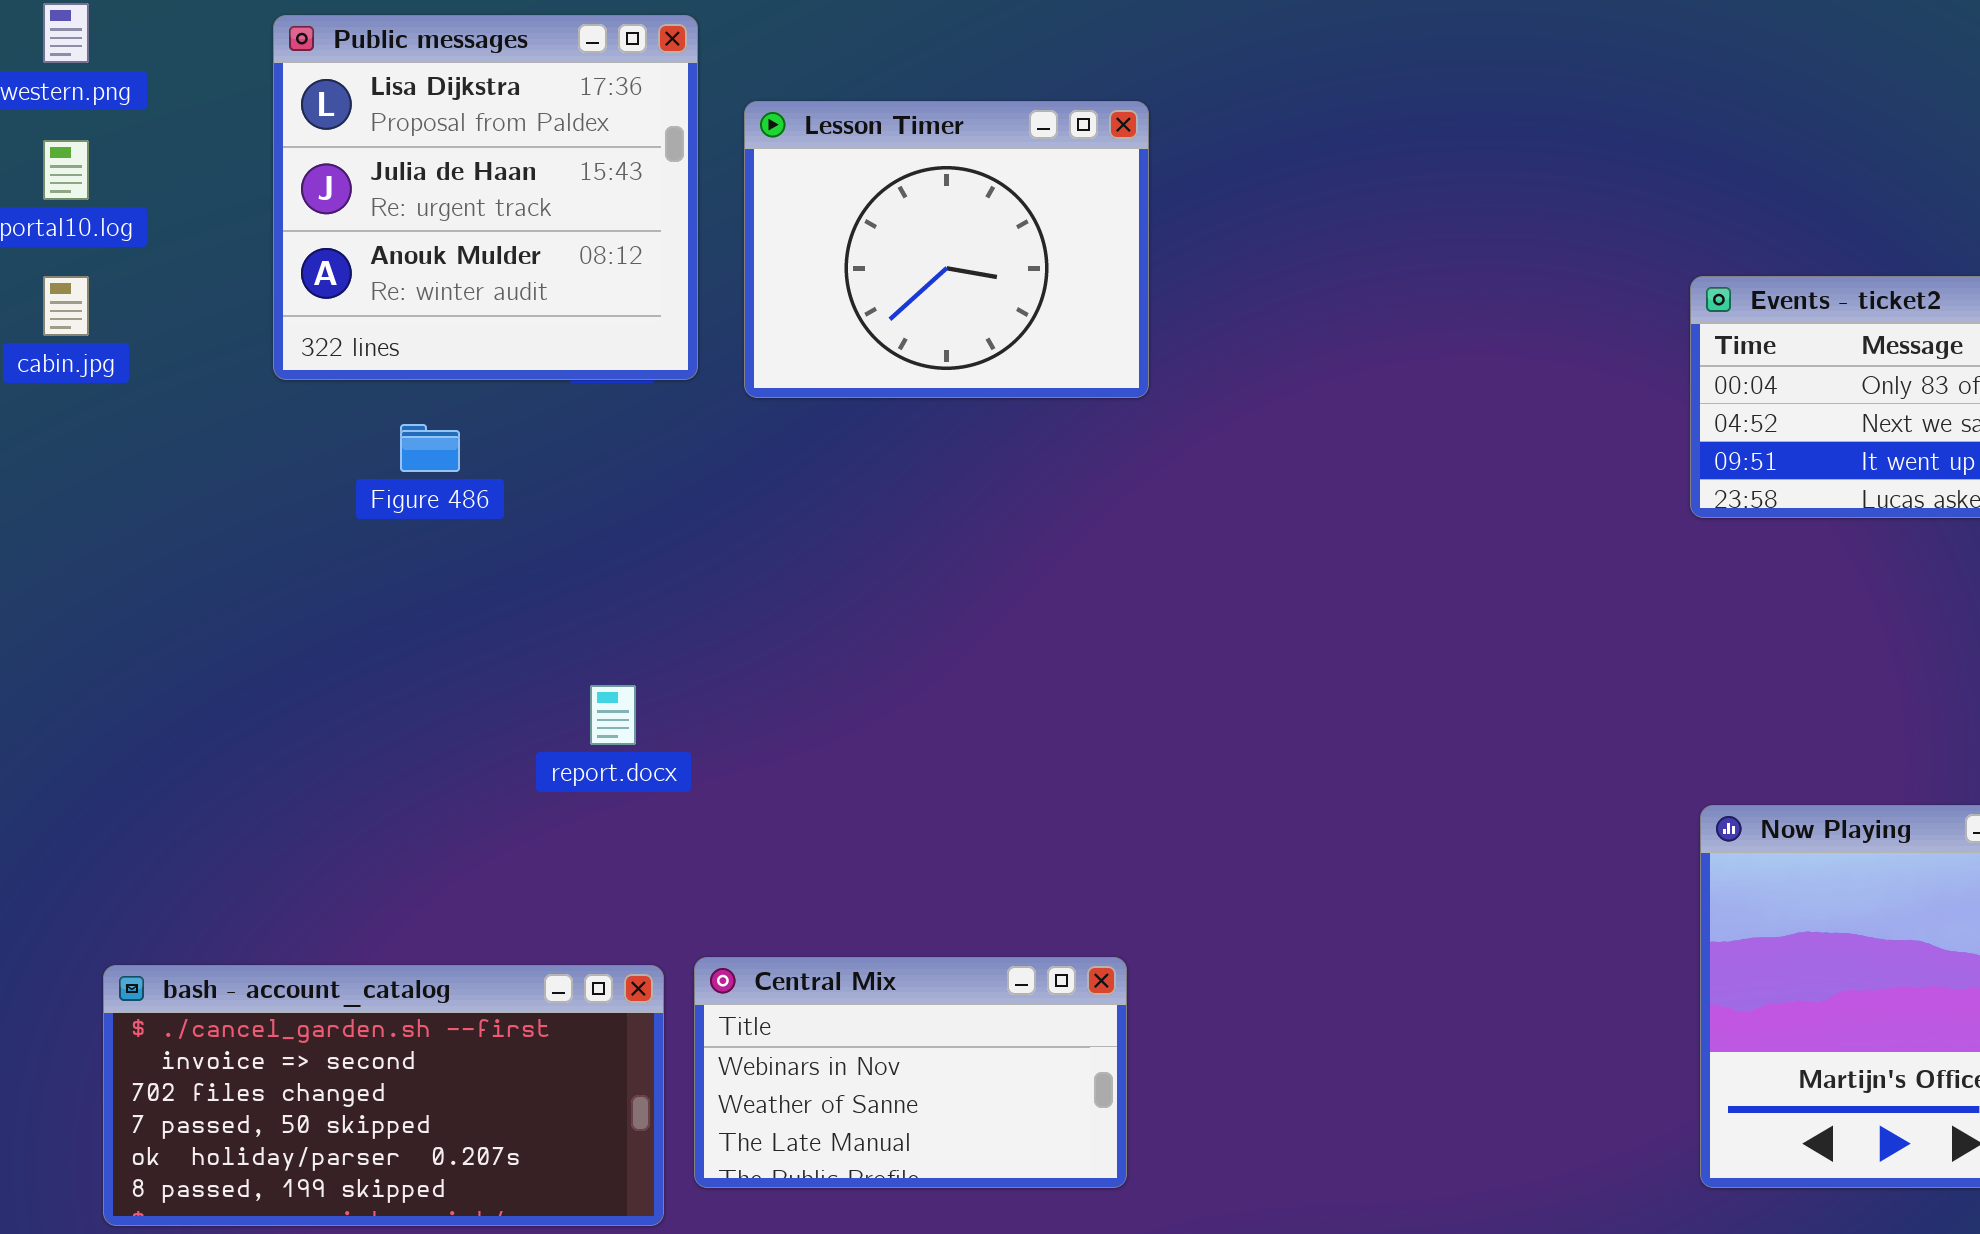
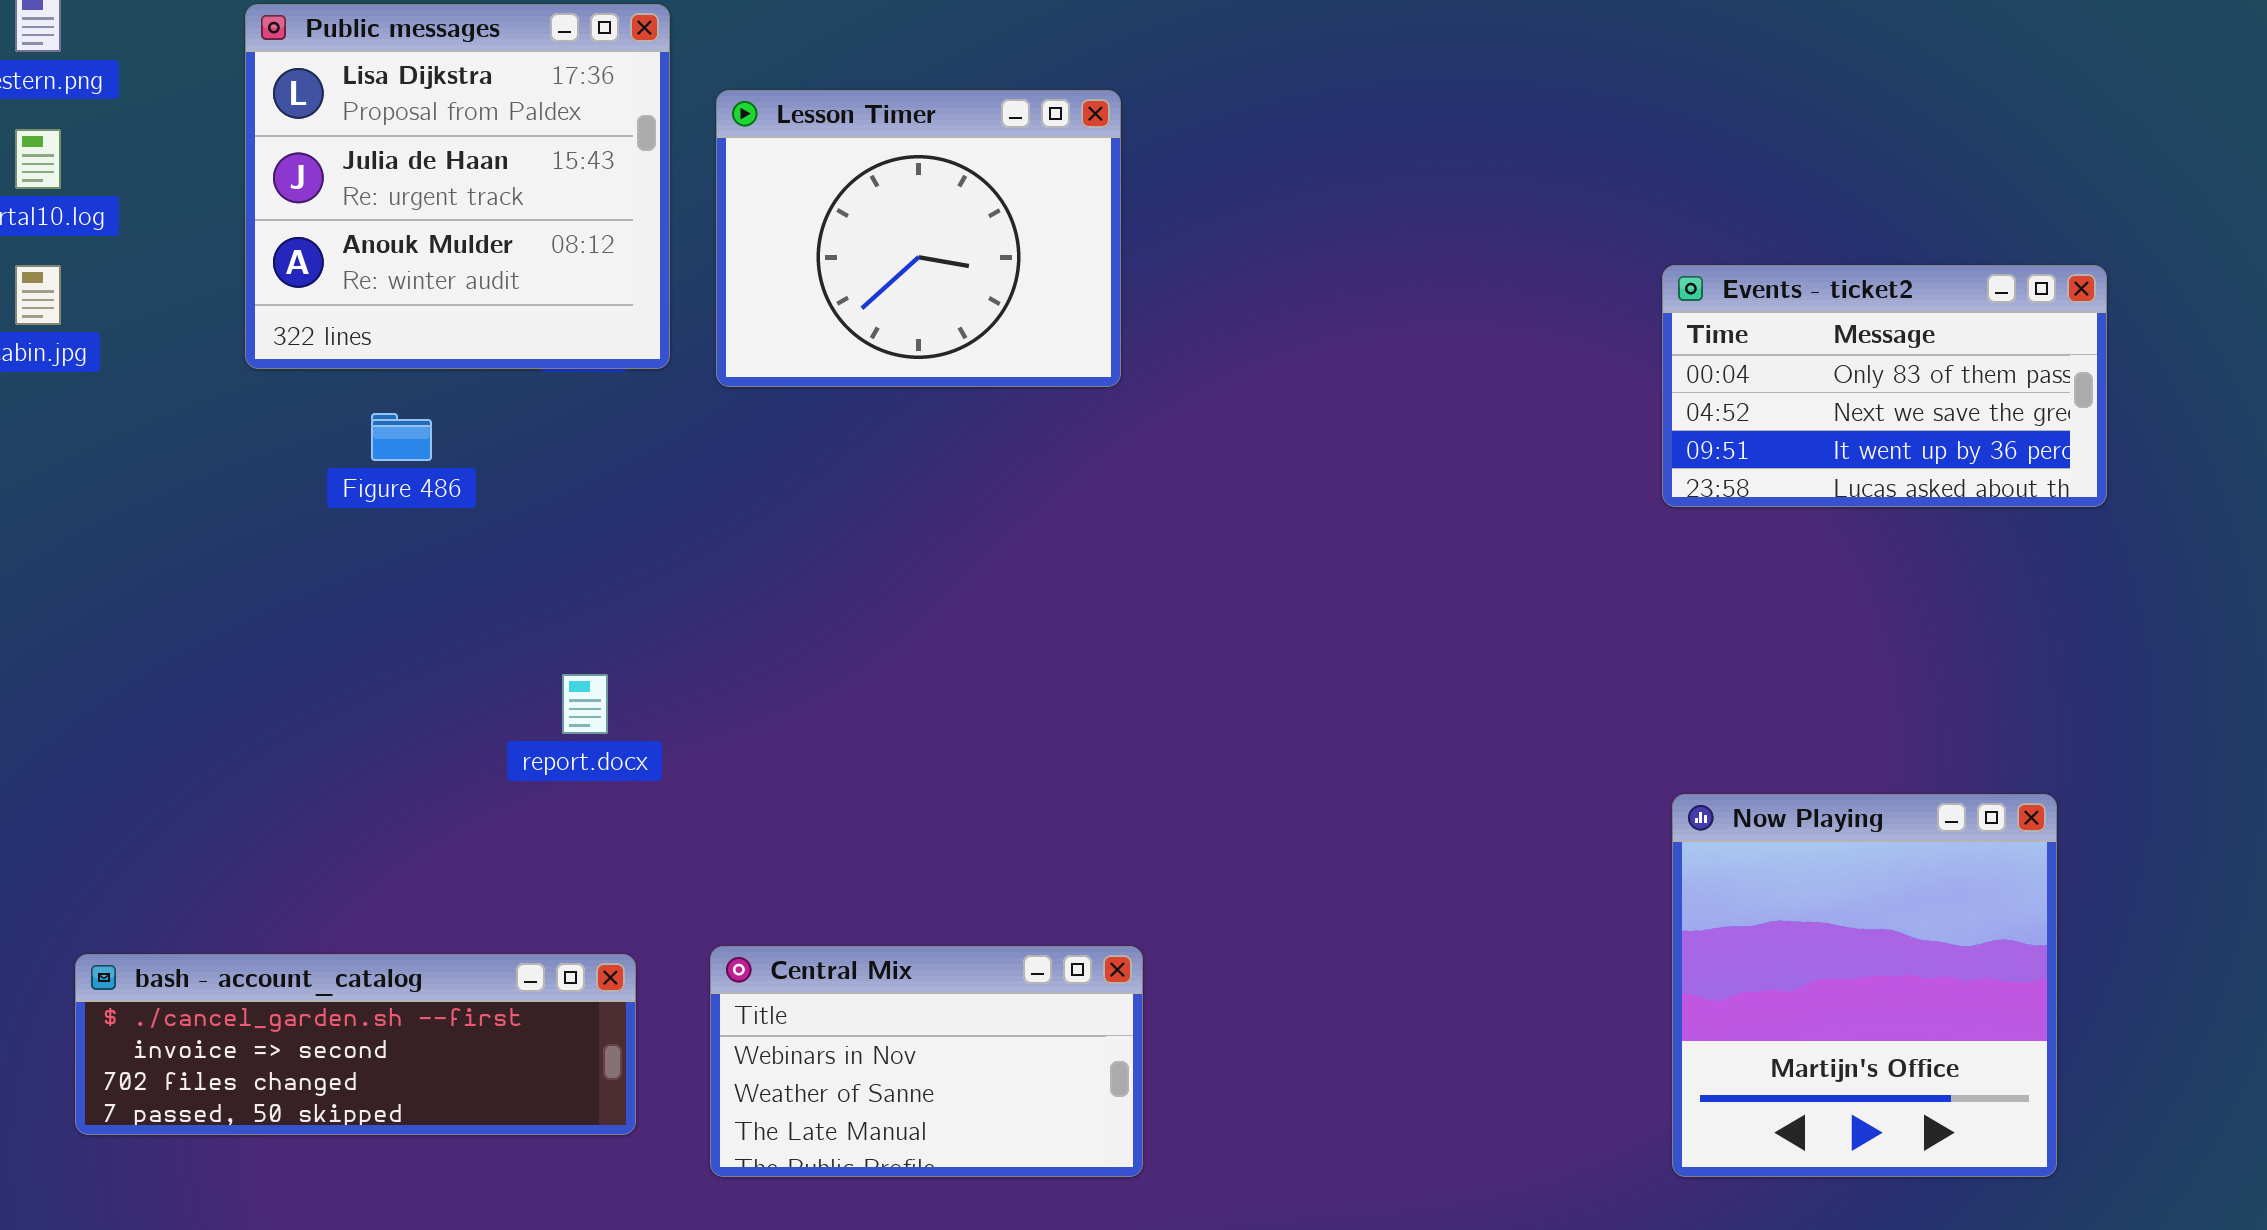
Central Mix: [694,957,1127,1188] -> [710,946,1143,1177], moved
bash - account_catalog: [103,965,664,1226] -> [75,954,636,1135], resized

